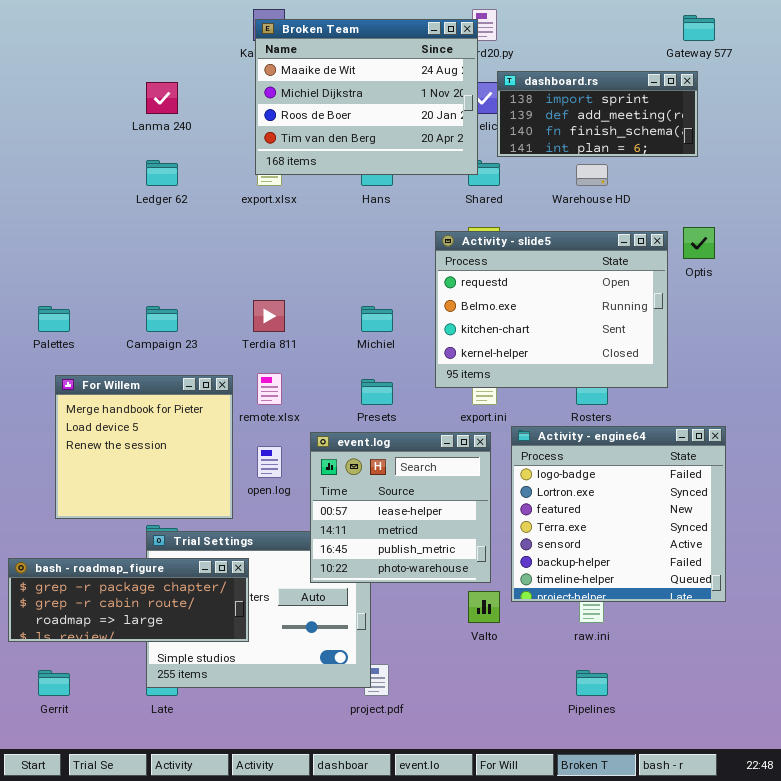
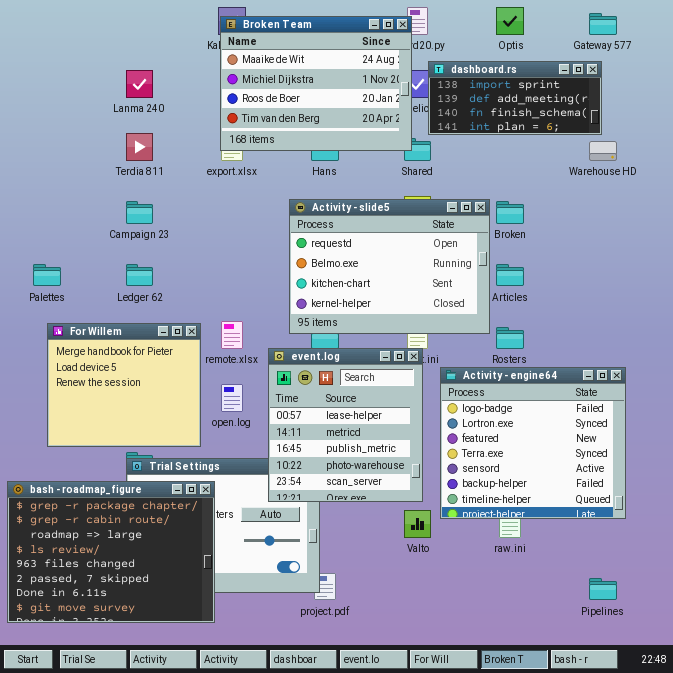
Ledger 62: [146,160,178,186] -> [126,264,153,286], moved
Warehouse HD: [576,164,608,186] -> [589,141,617,161], moved
Optis: [683,227,715,259] -> [496,7,524,35], moved
Activity - slide5: [435,231,668,388] -> [289,199,490,334], moved
Terdia 811: [253,300,285,332] -> [126,133,153,161], moved
Campaign 23: [146,306,178,332] -> [126,201,153,224], moved
event.log: [310,432,491,583] -> [268,348,423,502], resized
bash - roadmap_figure: [8,558,249,642] -> [7,481,215,623], resized
Pipelines: [576,670,608,696] -> [589,578,617,600], moved

